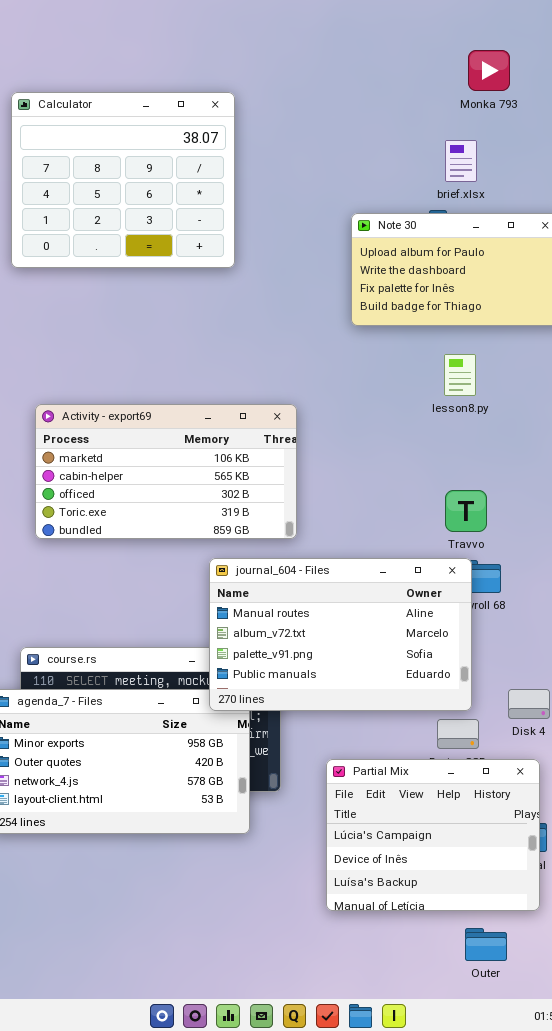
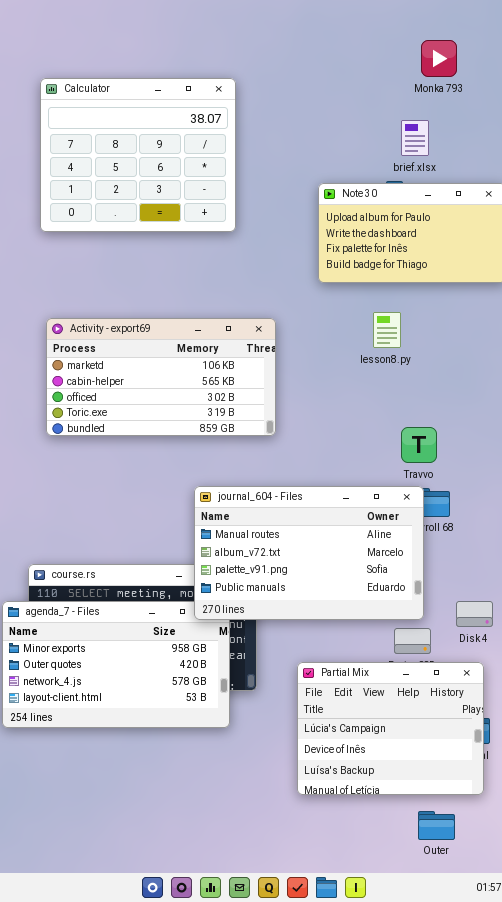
Calculator: [11,92,235,268] -> [40,78,236,232], moved
lesson8.py: [444,354,476,396] -> [373,312,401,348], moved
Activity - export69: [35,404,297,539] -> [46,318,276,436], moved

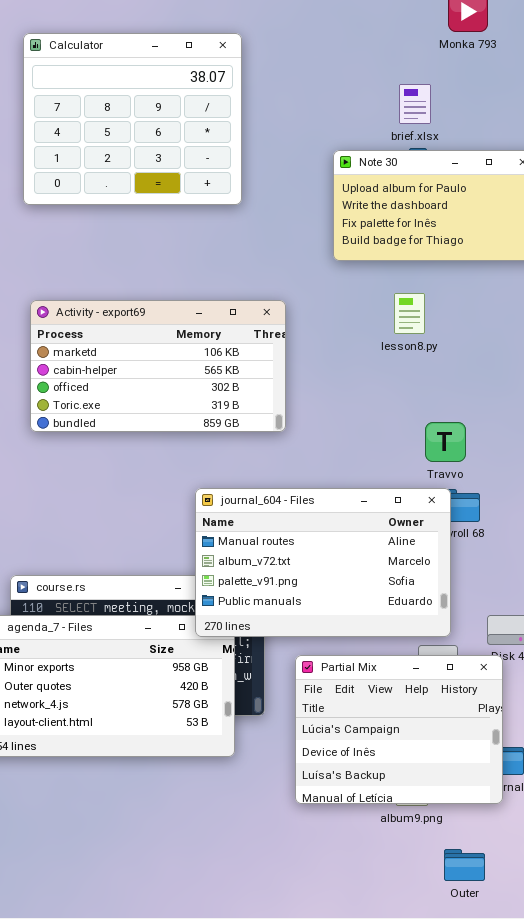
brief.xlsx: [401,120,429,156] -> [399,84,431,124], moved
Partial Mix: [297,662,484,795] -> [295,655,503,804], moved

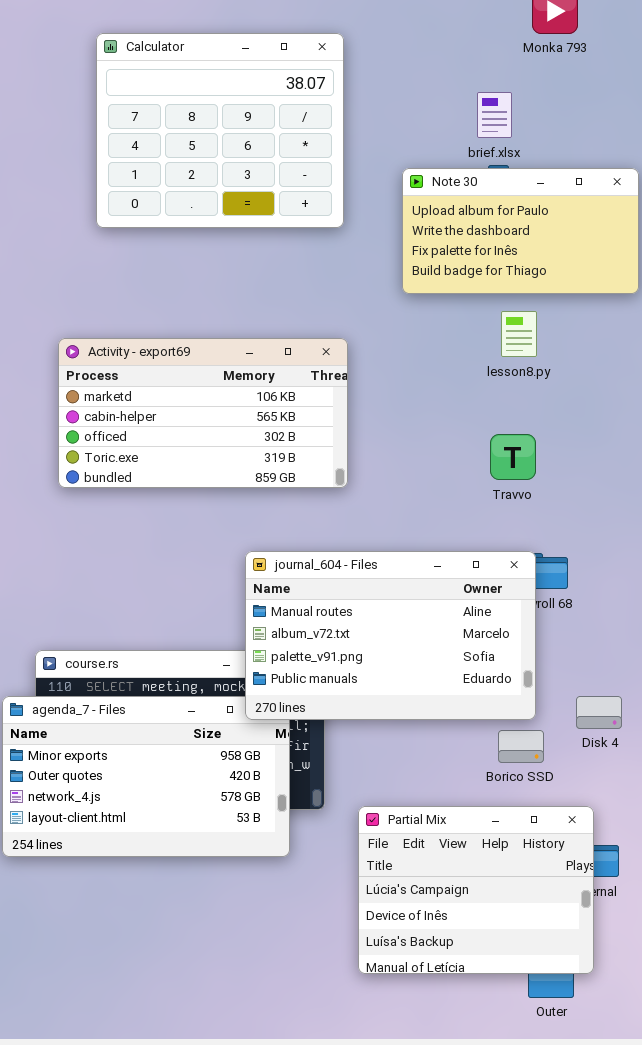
Calculator: [23,33,242,205] -> [96,33,344,228], moved
lesson8.py: [394,293,425,334] -> [501,311,537,357], moved
Travvo: [425,422,466,462] -> [490,434,536,480], moved
Partial Mix: [295,655,503,804] -> [358,806,594,974], moved

